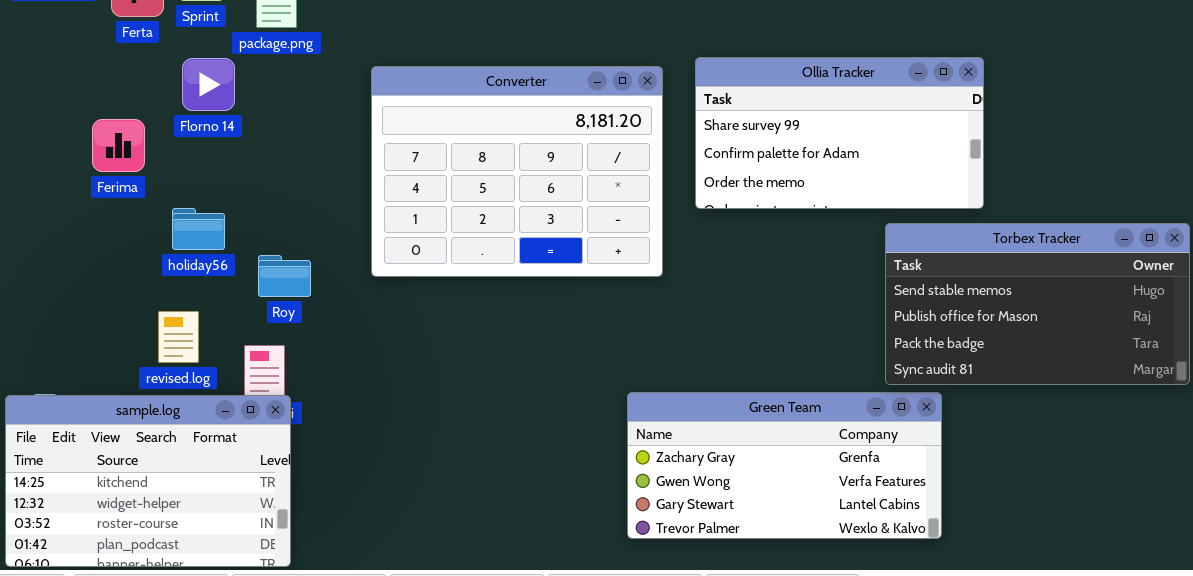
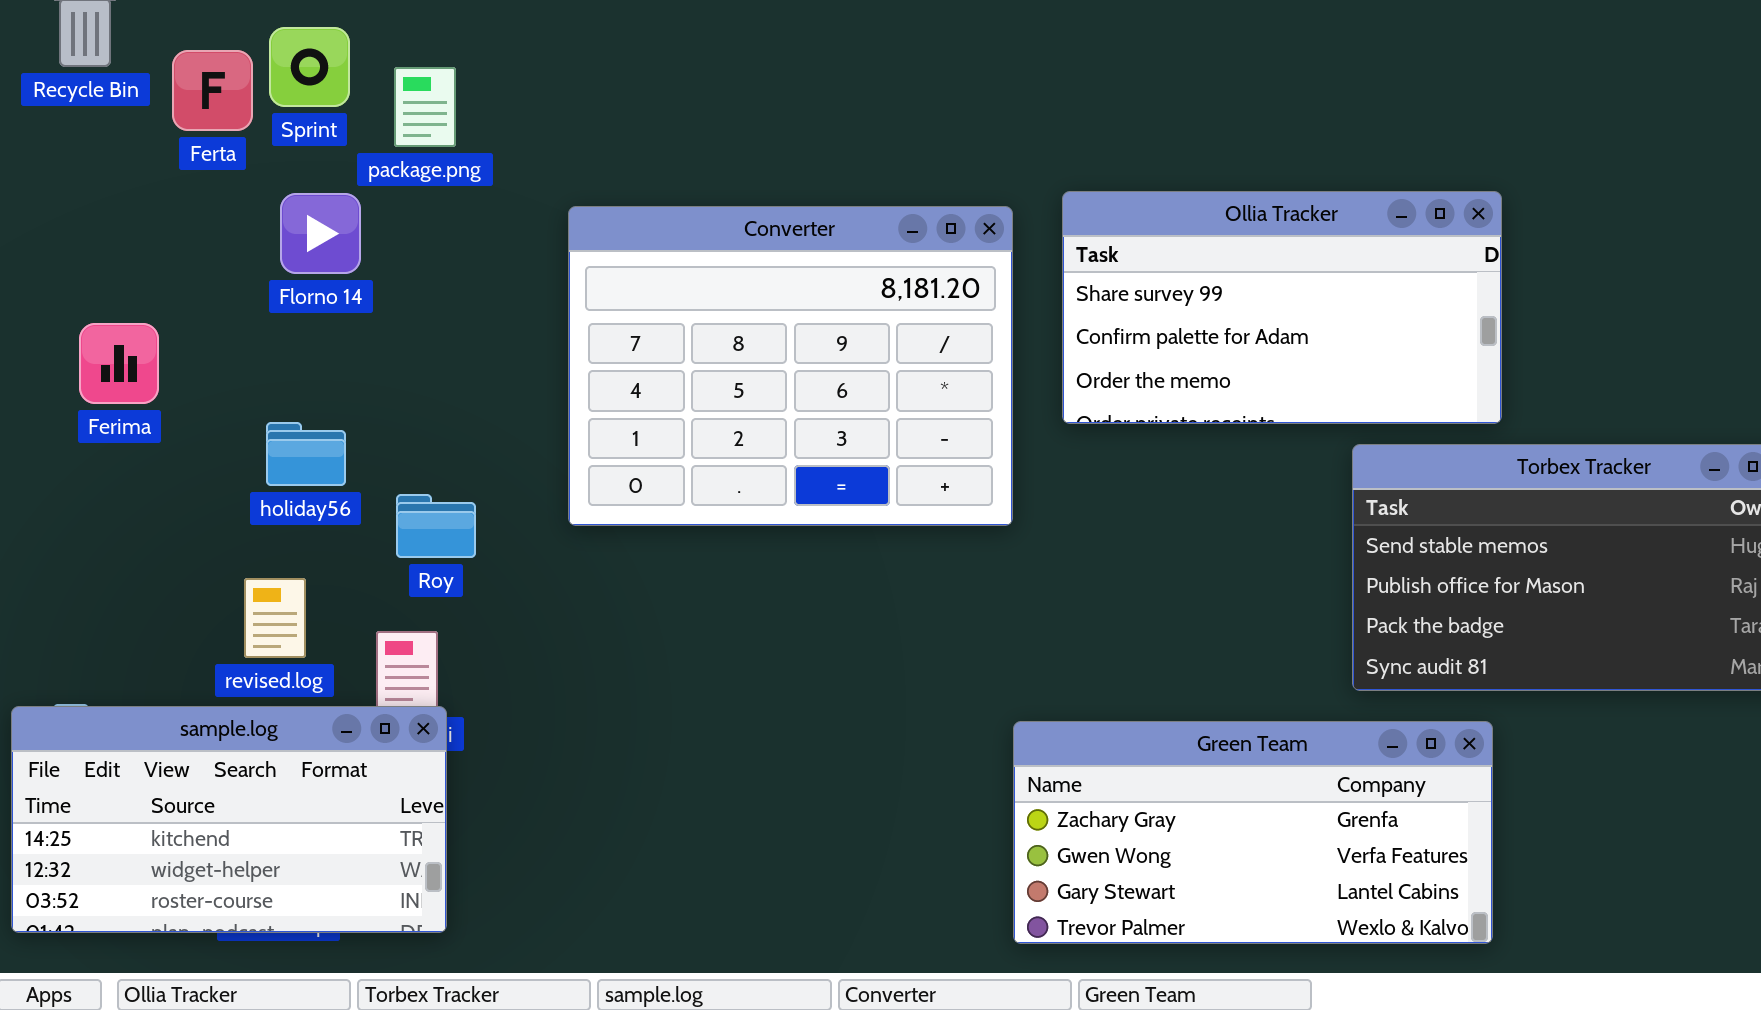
Ferima: [92,119,145,172] -> [79,323,159,404], moved
Green Team: [627,392,942,539] -> [1013,721,1493,944], moved
sample.log: [5,395,291,567] -> [11,706,447,933], resized

